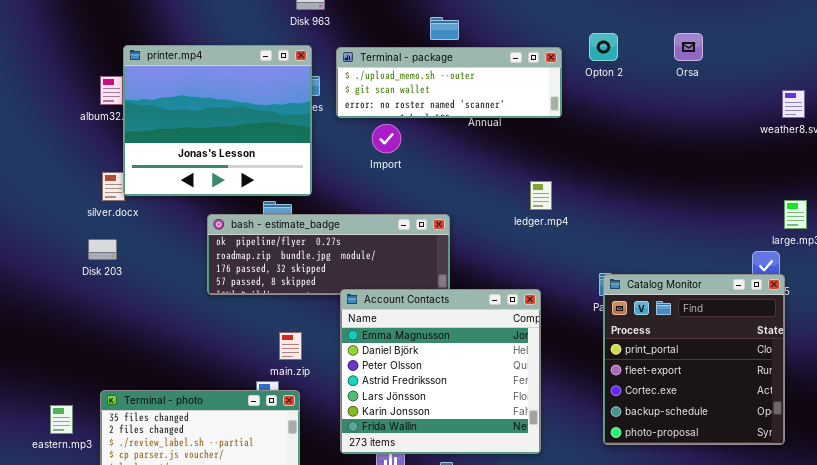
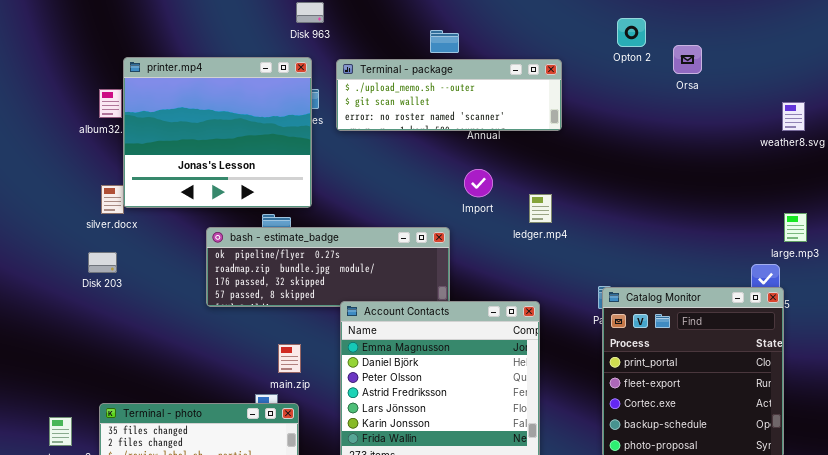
Opton 2: [589,33,618,61] -> [617,18,646,47], moved
Import: [372,124,401,153] -> [464,169,493,197], moved

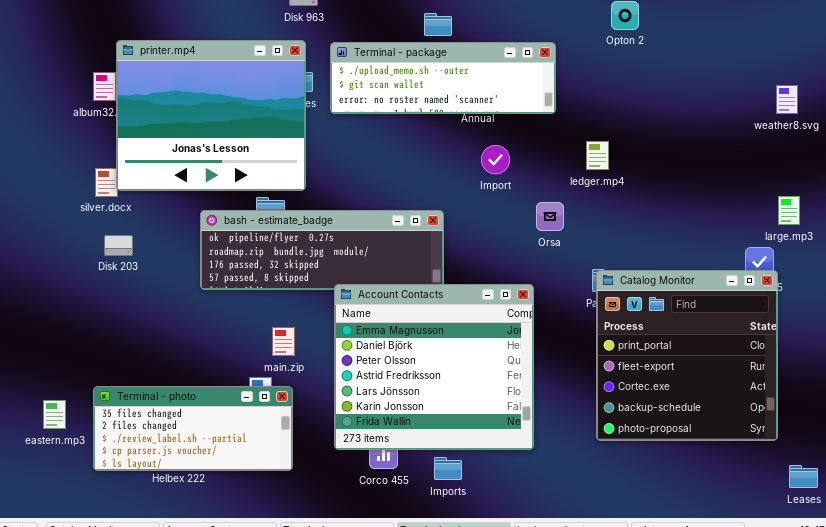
Orsa: [673,45,702,74] -> [536,202,564,231], moved
Import: [464,169,493,197] -> [481,145,510,174], moved
ledger.mp4: [529,194,552,223] -> [586,141,609,170], moved
Disk 203: [88,252,117,273] -> [104,235,133,256], moved

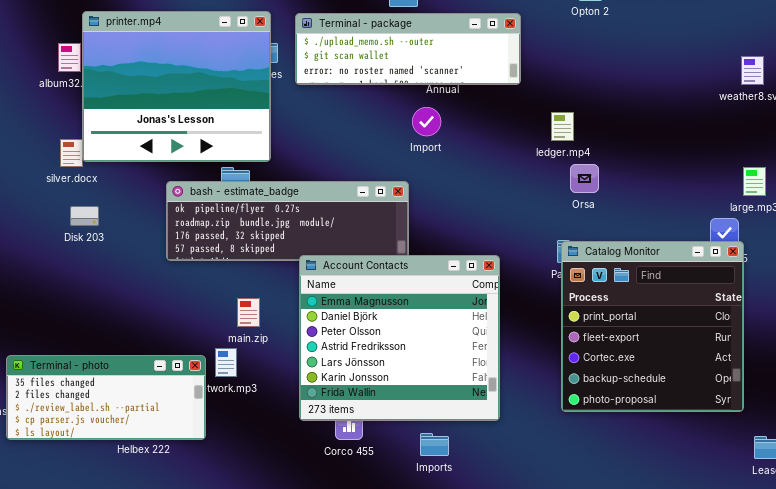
Import: [481,145,510,174] -> [412,107,441,136], moved
Orsa: [536,202,564,231] -> [570,164,599,193], moved
Terminal - photo: [93,386,293,471] -> [6,355,206,440], moved
Imports: [434,457,462,480] -> [420,433,449,456], moved

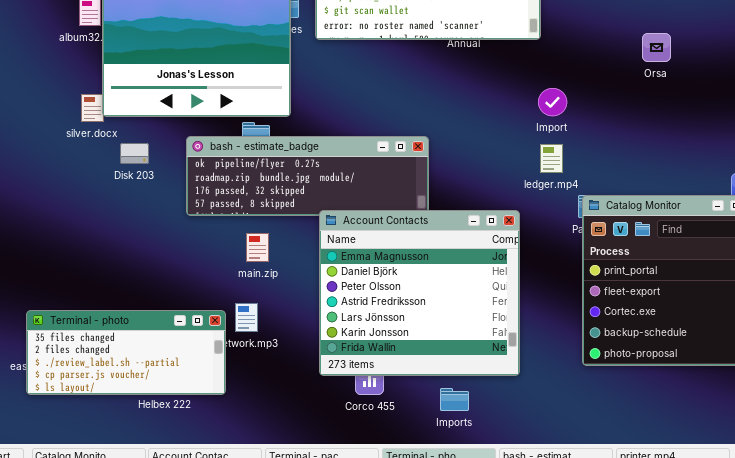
Import: [412,107,441,136] -> [538,88,567,116], moved
ledger.mp4: [551,112,574,141] -> [540,144,563,173], moved
Orsa: [570,164,599,193] -> [642,33,671,62], moved
Disk 203: [70,206,99,226] -> [120,143,149,164], moved
main.zip: [237,298,260,327] -> [246,233,269,262], moved

